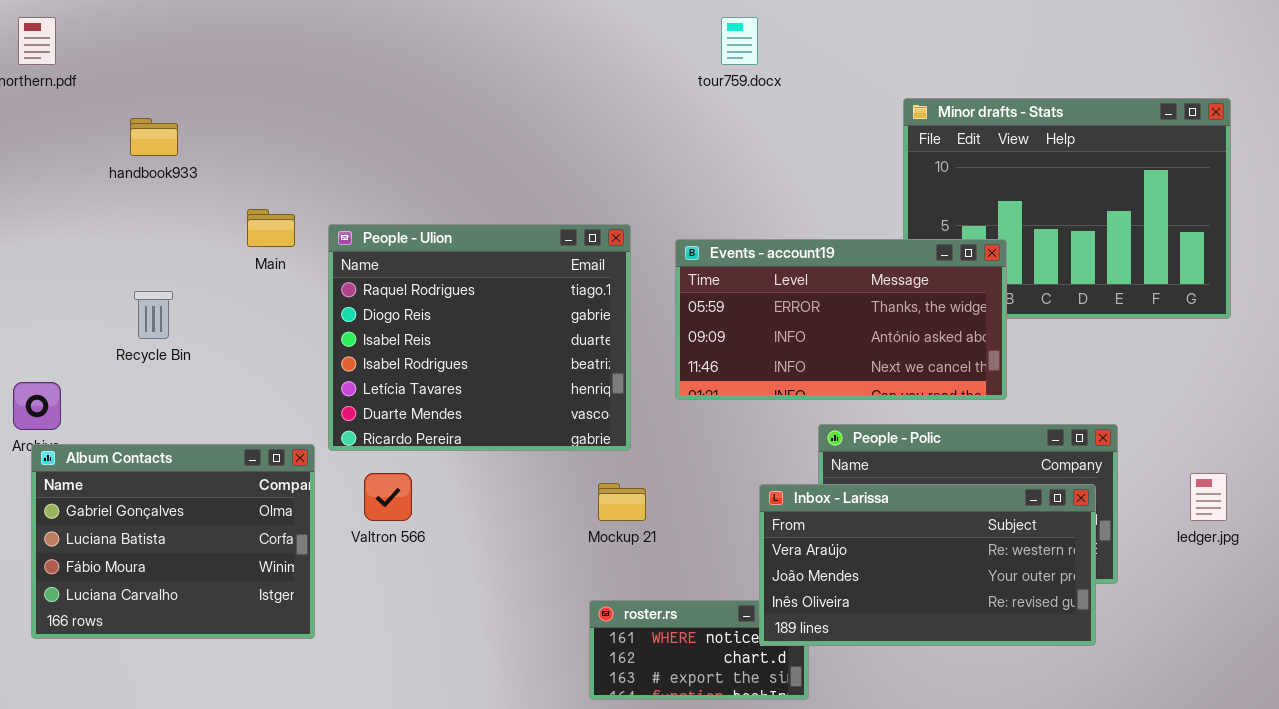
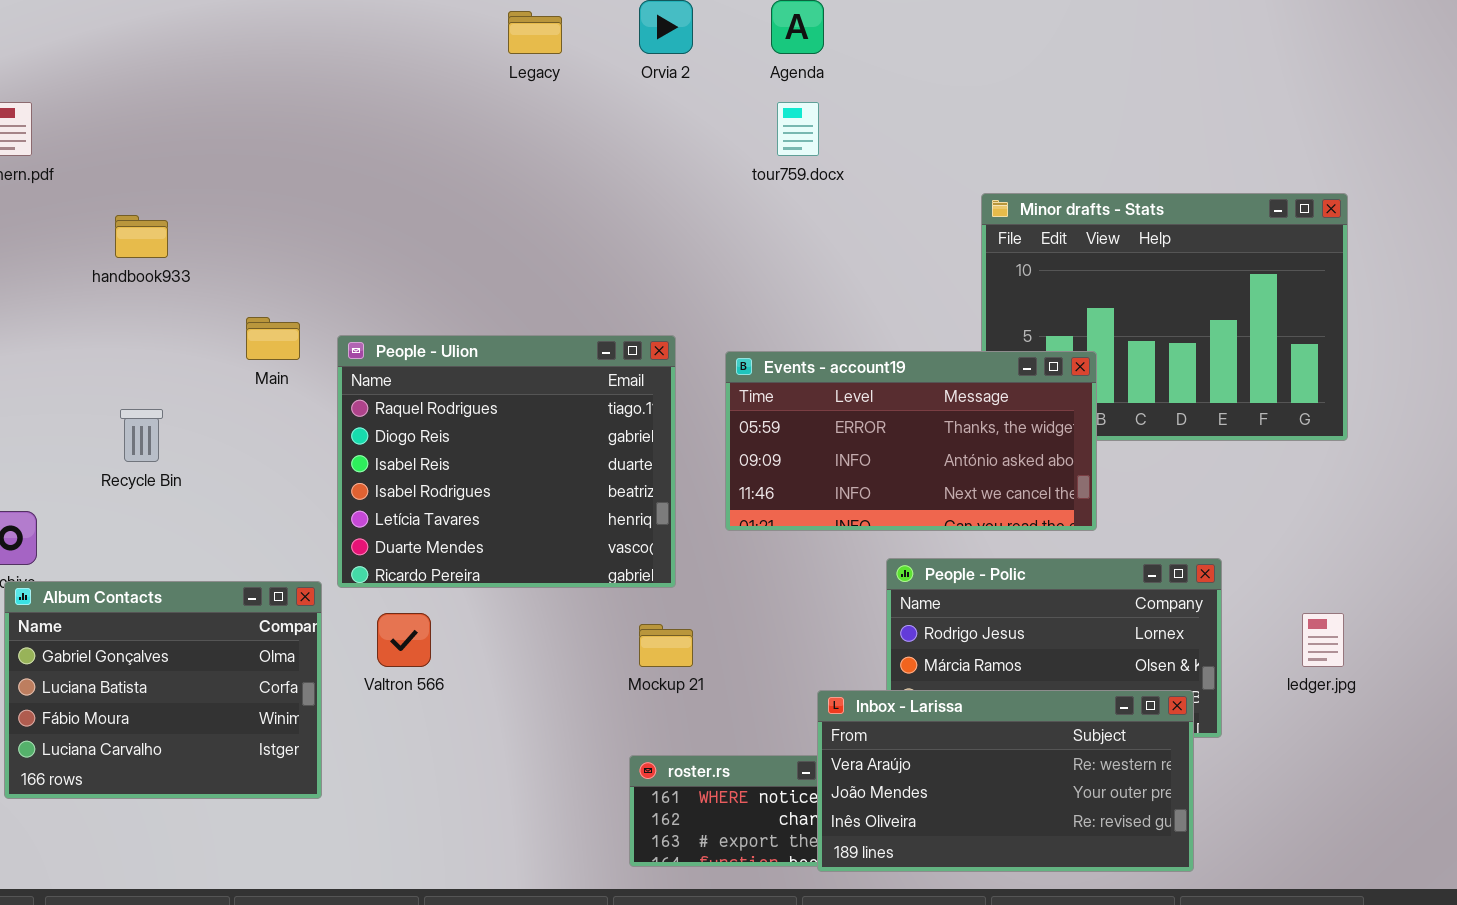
Inbox - Larissa: [759,484,1096,646] -> [817,690,1194,872], moved

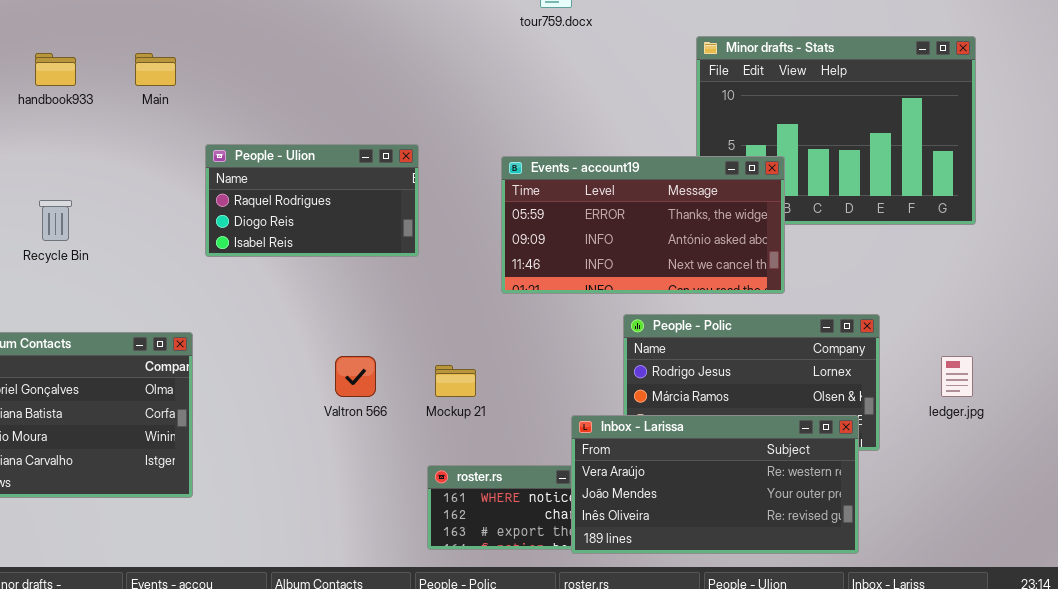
Main: [246,317,300,360] -> [135,53,176,86], moved
People - Ulion: [337,335,676,588] -> [205,144,419,257], resized
Valtron 566: [377,613,431,667] -> [335,356,376,397], moved

